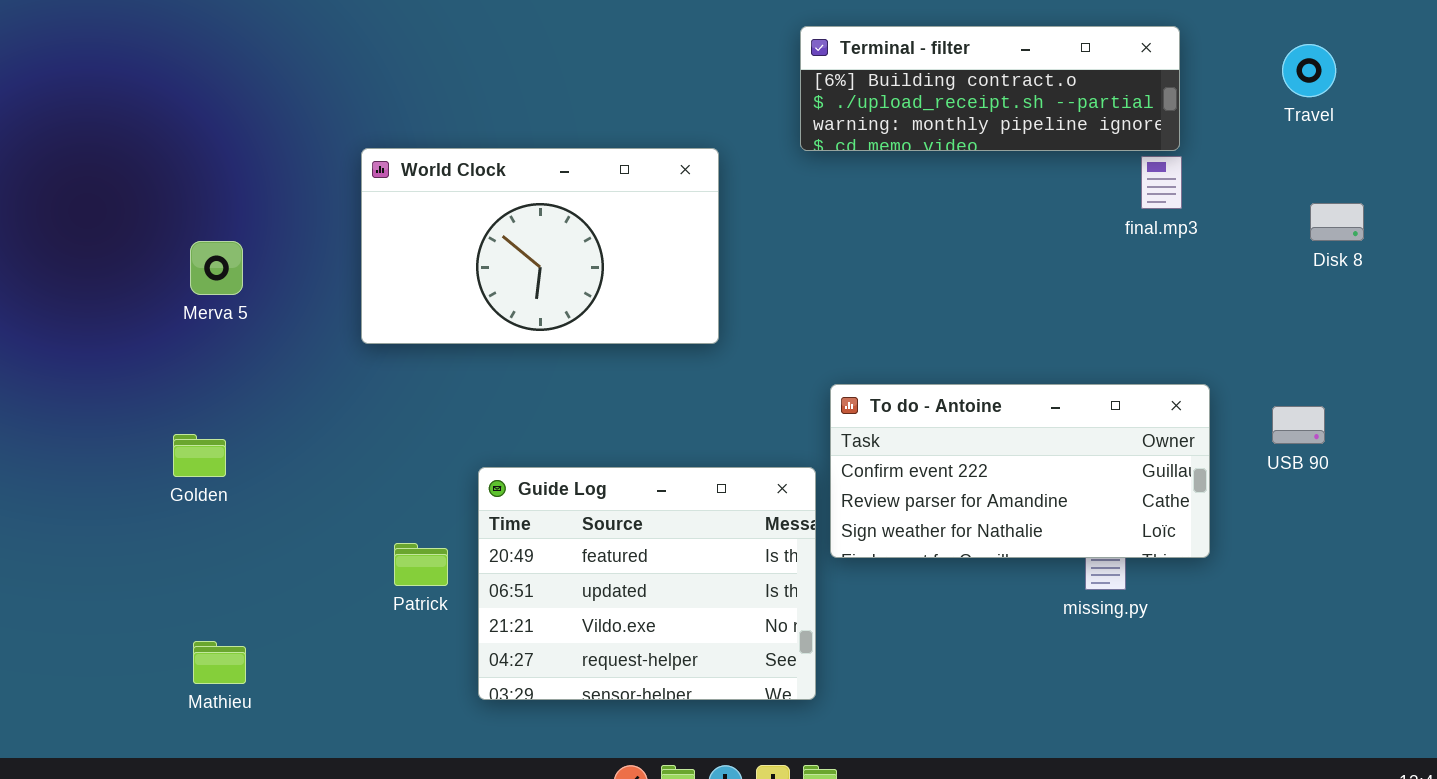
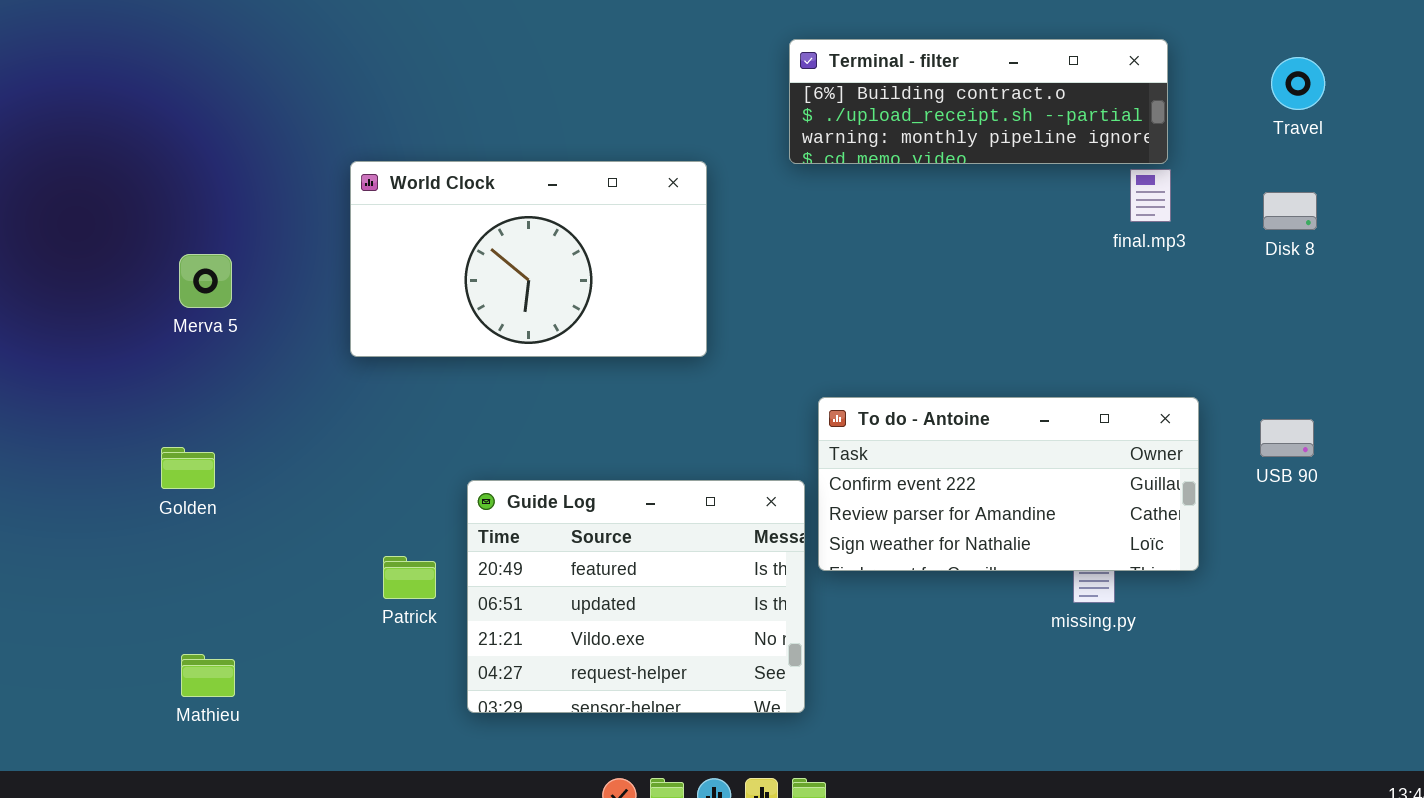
Disk 8: [1310,203,1364,241] -> [1263,192,1317,230], moved

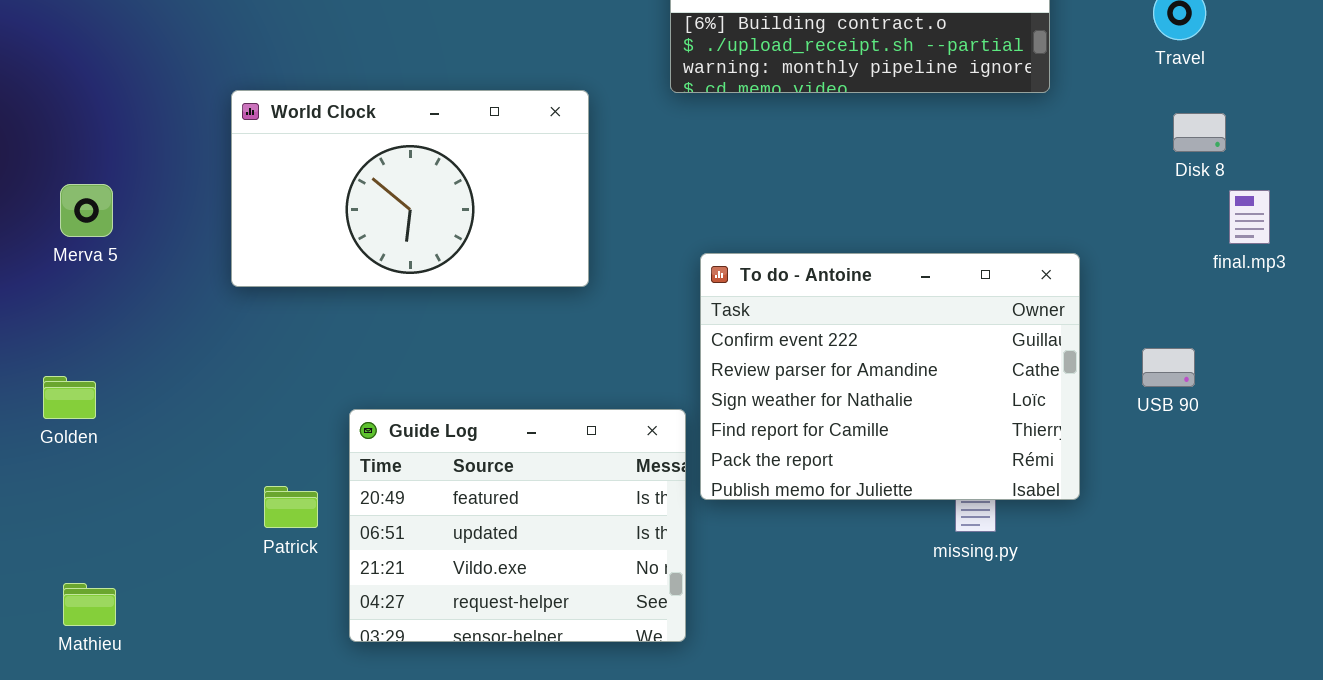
final.mp3: [1130,169,1171,222] -> [1229,190,1270,244], moved
Disk 8: [1263,192,1317,230] -> [1173,113,1226,152], moved
To do - Antoine: [818,397,1199,571] -> [700,253,1080,500], resized

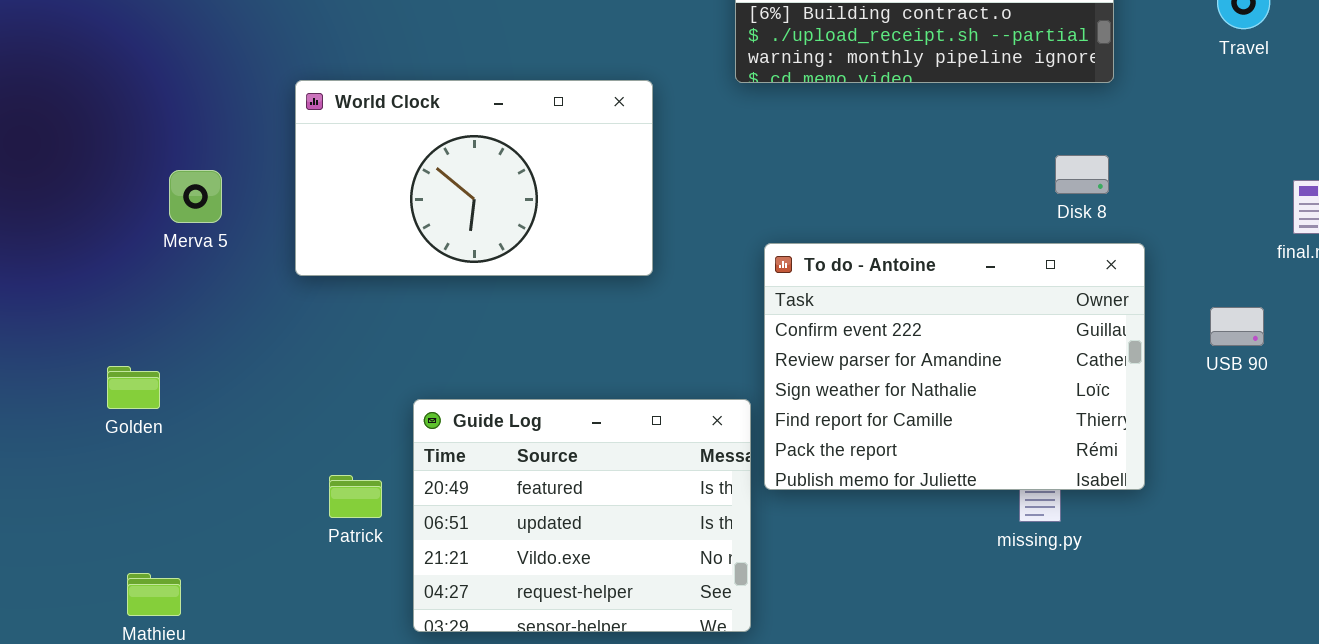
Disk 8: [1173,113,1226,152] -> [1055,155,1109,194], moved
Merva 5: [60,184,113,237] -> [169,170,222,223], moved
USB 90: [1142,348,1195,387] -> [1210,307,1264,346], moved

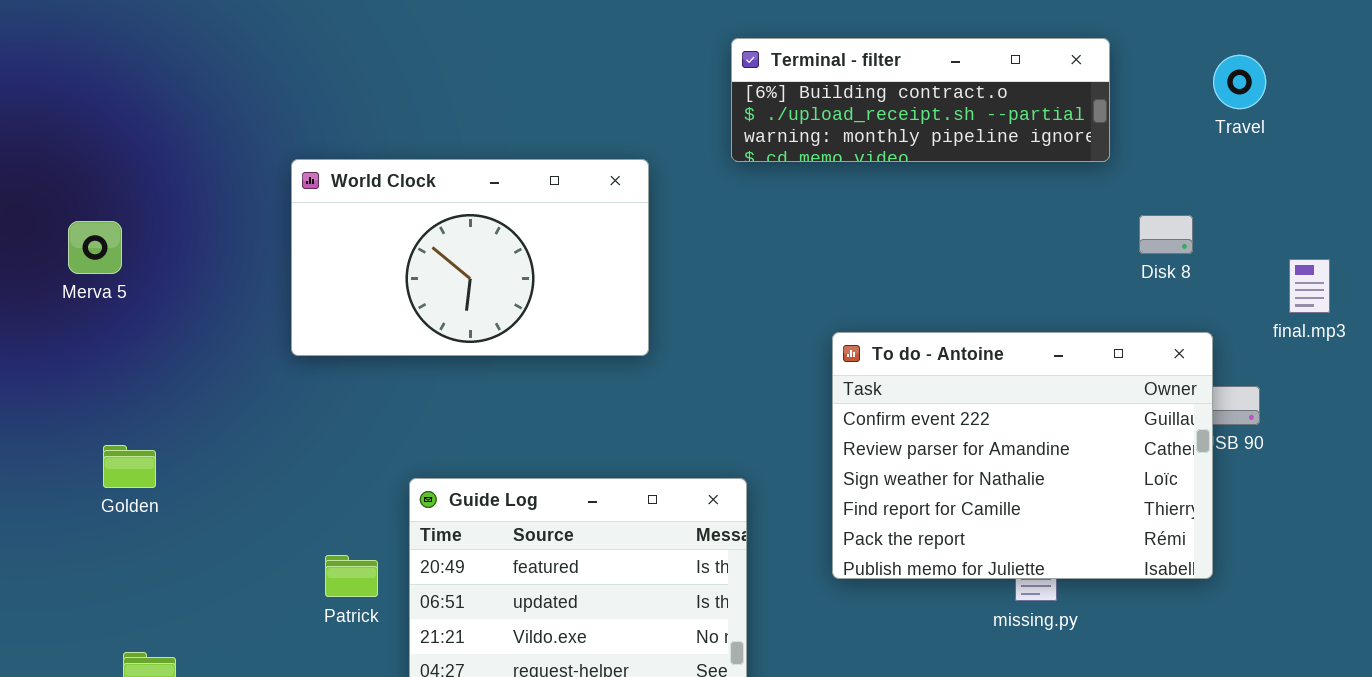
Disk 8: [1055,155,1109,194] -> [1139,215,1193,254], moved
Merva 5: [169,170,222,223] -> [68,221,122,274], moved
To do - Antoine: [764,243,1145,490] -> [832,332,1213,579], moved

